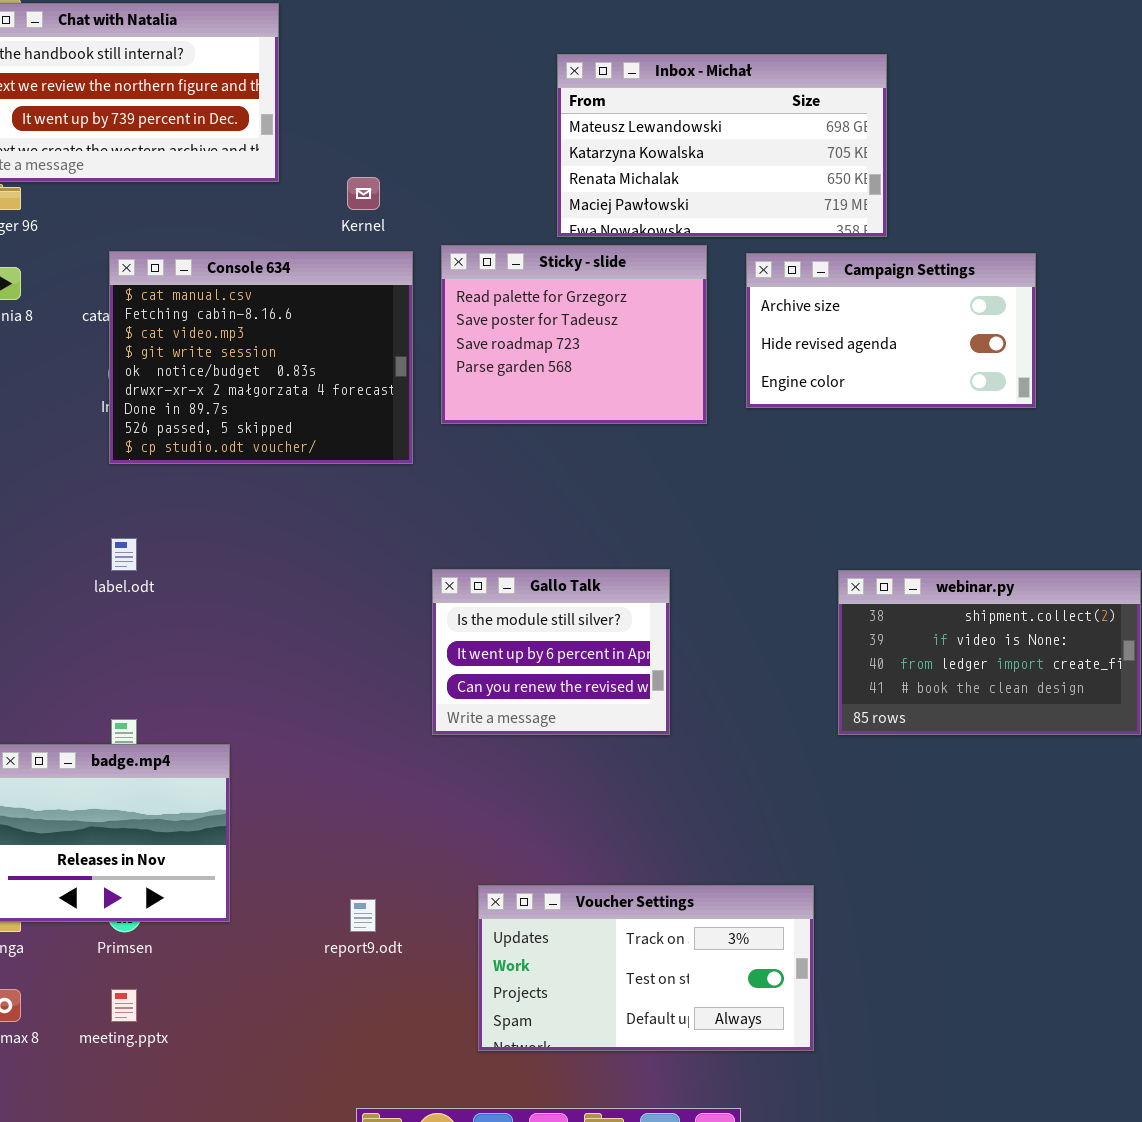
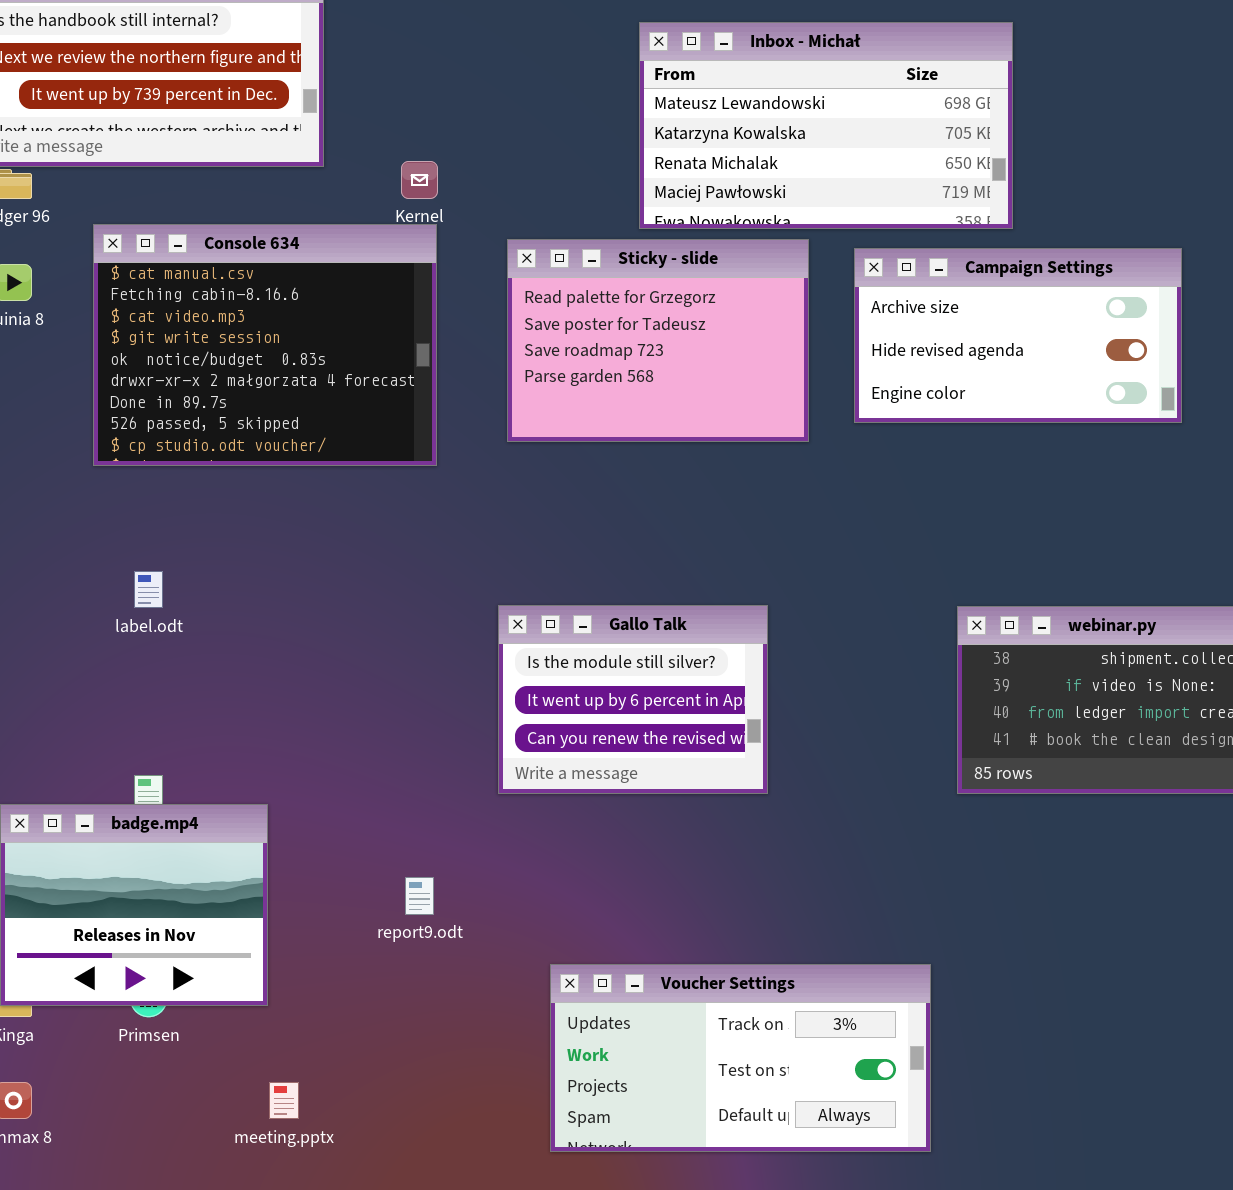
Console 634: [109,251,413,464] -> [93,224,437,466], moved
report9.odt: [350,899,376,932] -> [405,877,434,915], moved
meeting.pptx: [111,989,137,1022] -> [269,1082,299,1119], moved

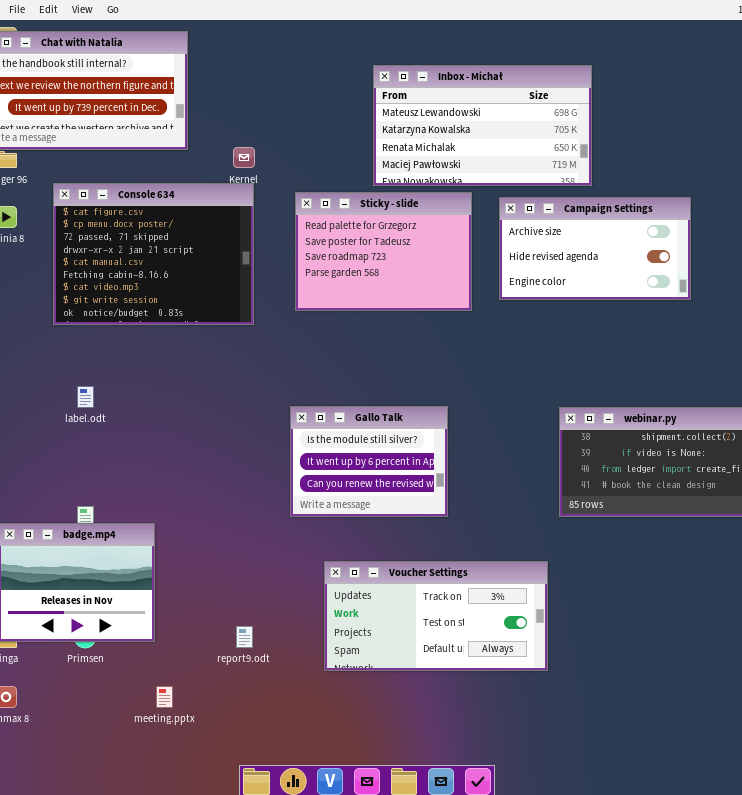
Console 634: [93,224,437,466] -> [53,183,254,325], scrolled up 4 rows
report9.odt: [405,877,434,915] -> [236,626,253,648], moved
Voucher Settings: [550,964,931,1152] -> [324,561,548,671], moved

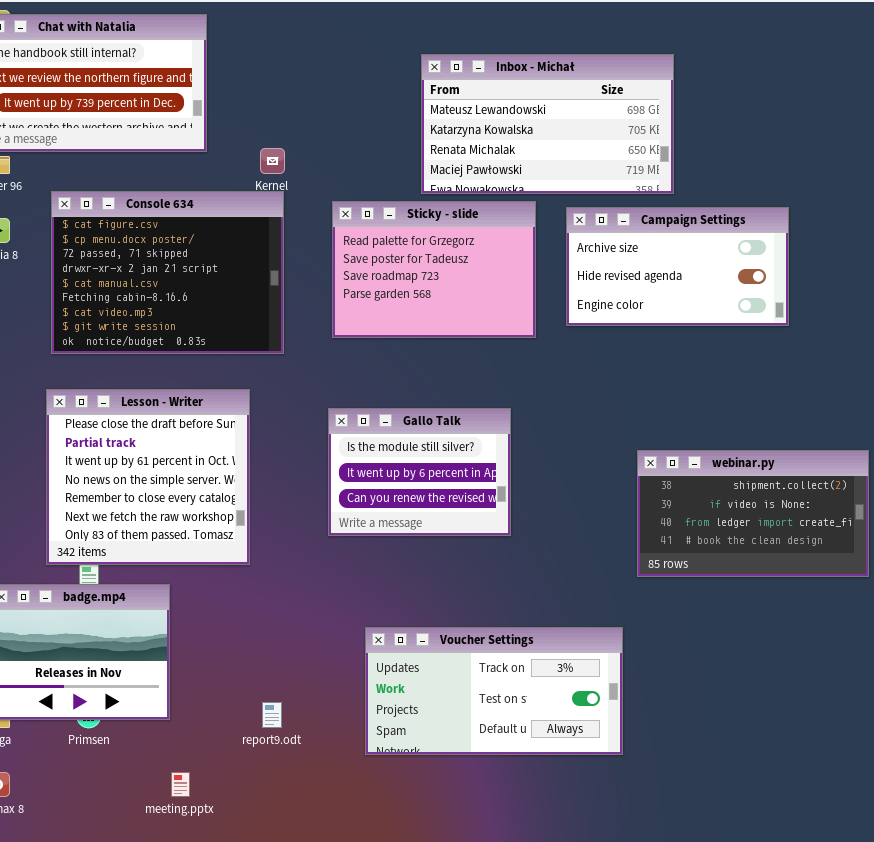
Lesson - Writer: none -> [46,389,250,565], opened
Gallo Talk: [290,406,448,517] -> [328,408,511,536], moved

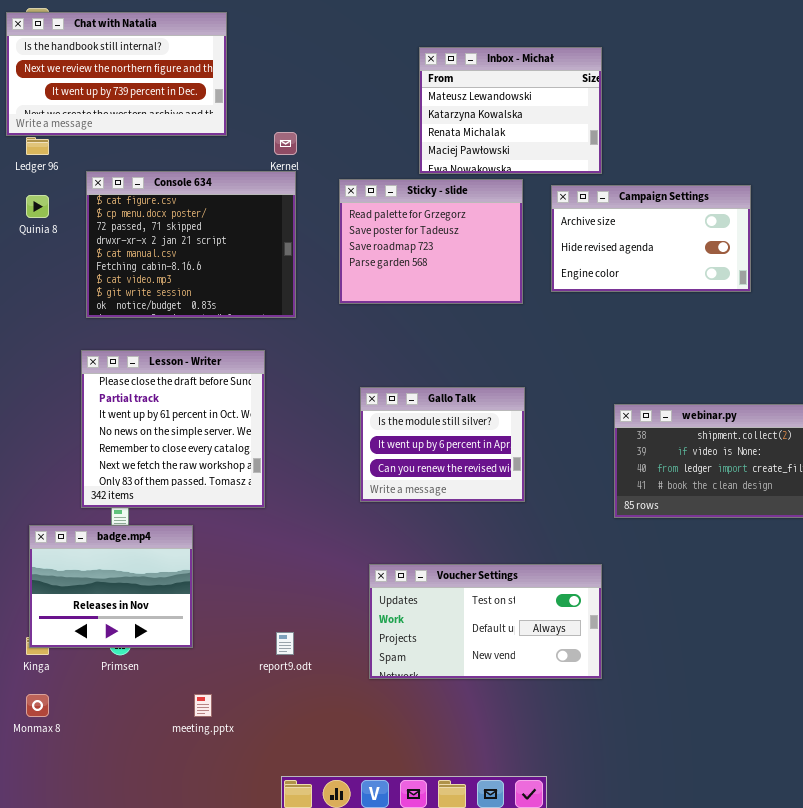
Inbox - Michał: [421,54,674,194] -> [419,47,602,174], resized
Gallo Talk: [328,408,511,536] -> [360,387,525,502], moved
Voucher Settings: [365,627,623,755] -> [369,564,602,679], scrolled down 1 row

